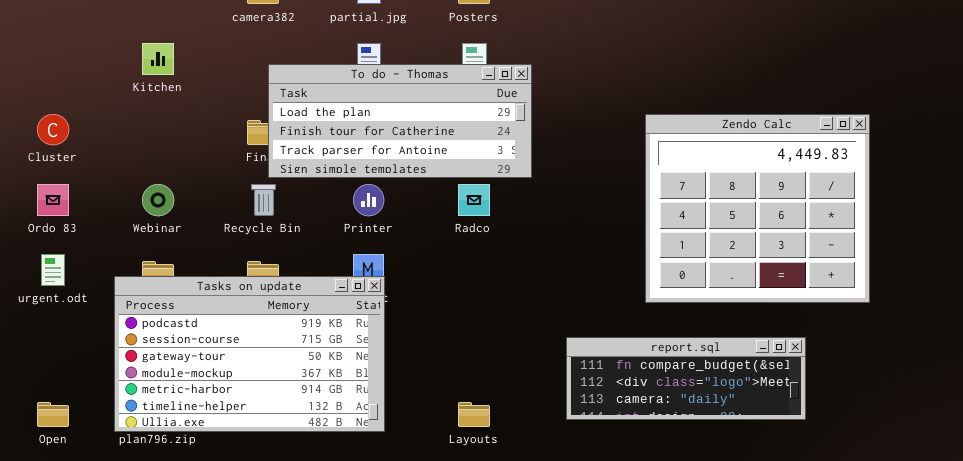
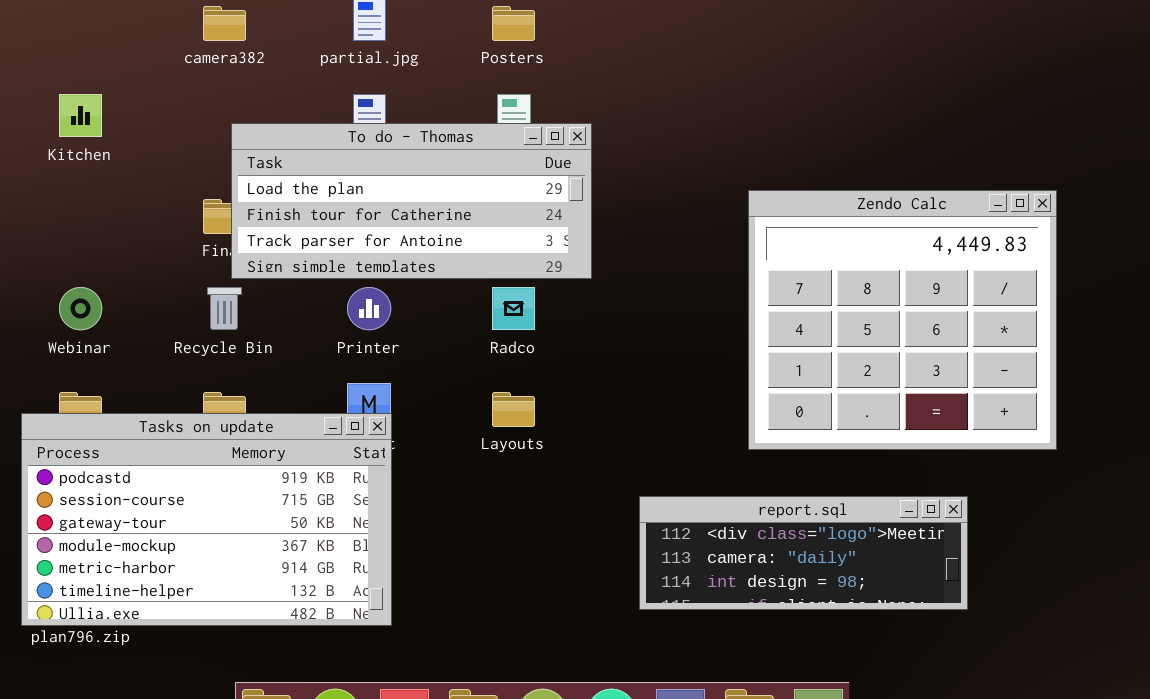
report.sql: [566,337,806,420] -> [639,496,968,610], scrolled down 1 row
Layouts: [458,402,490,427] -> [492,392,535,427], moved

